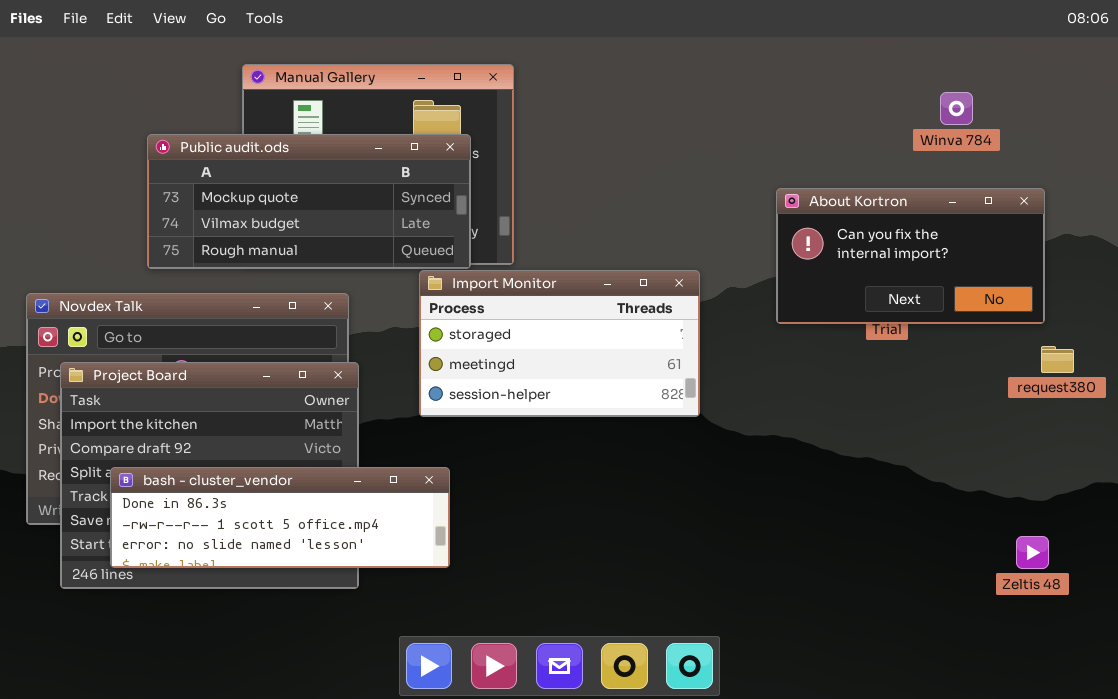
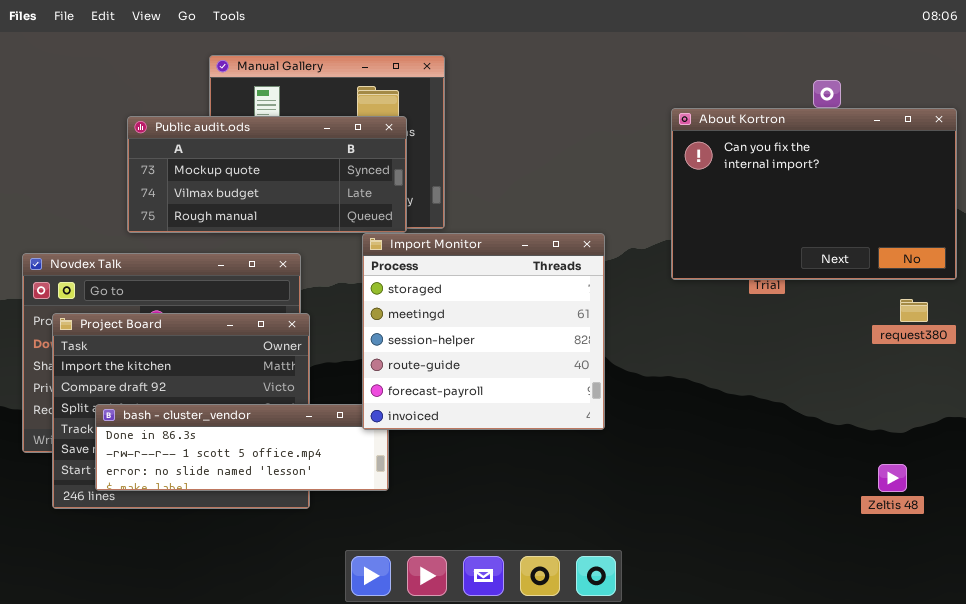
About Kortron: [776,188,1045,324] -> [671,108,957,280], resized
Import Monitor: [419,270,700,417] -> [362,233,605,430], resized

